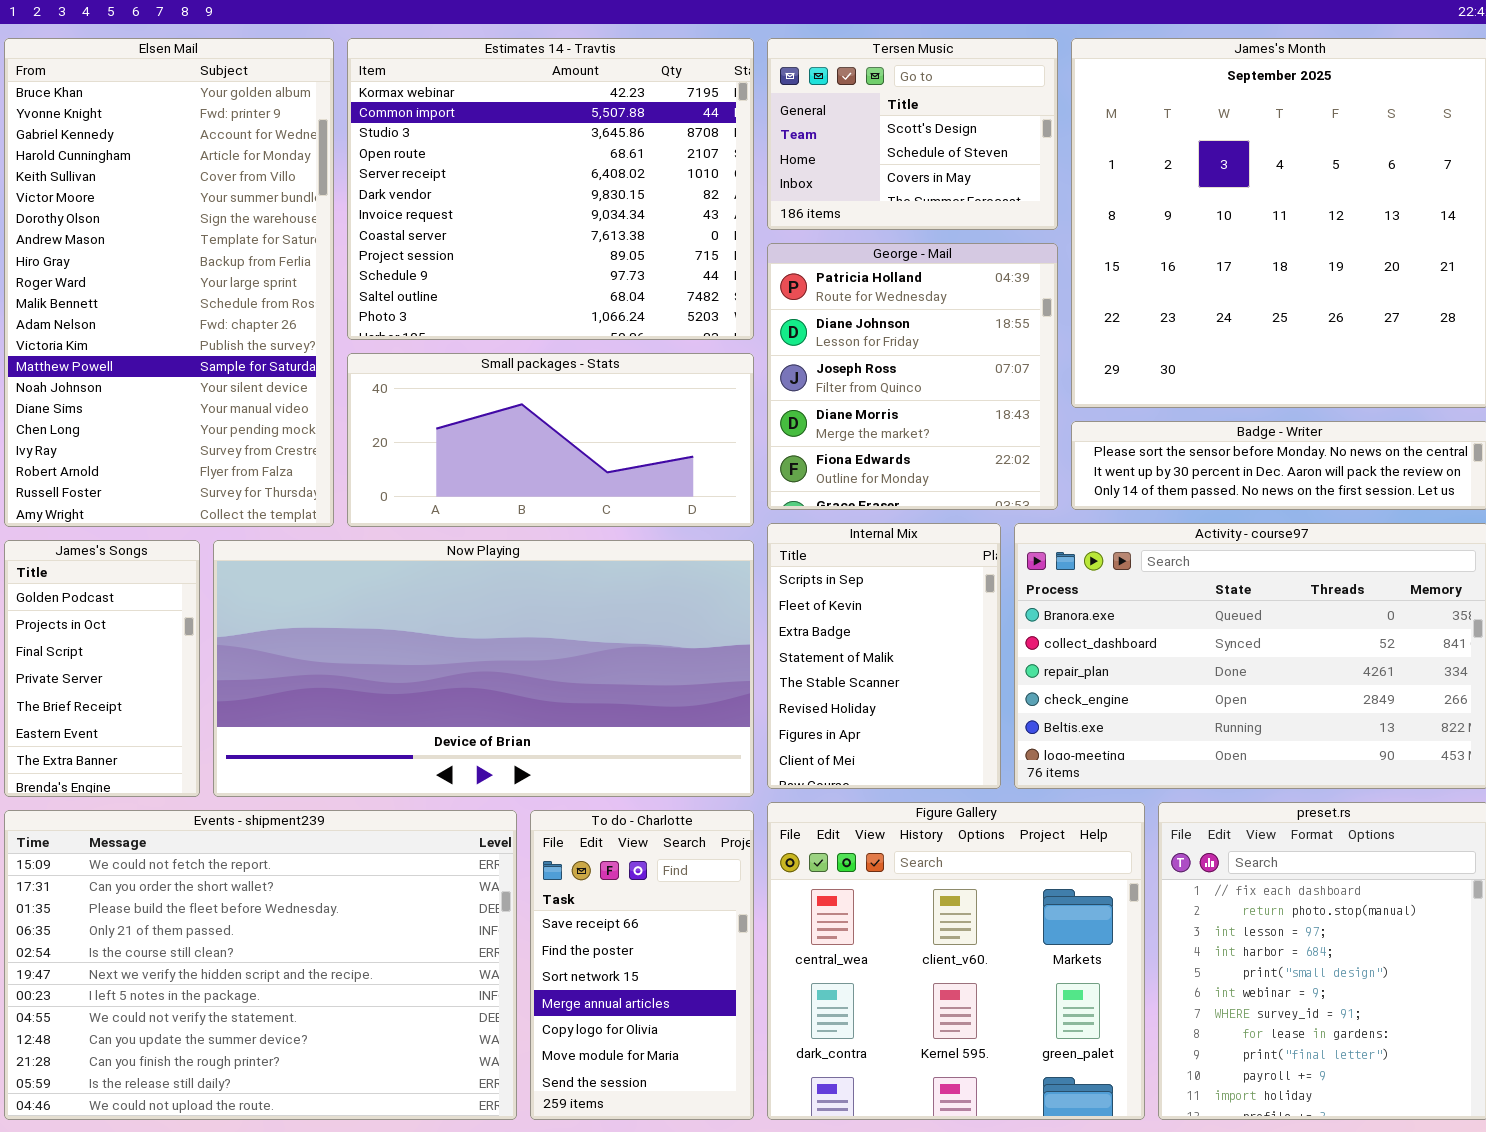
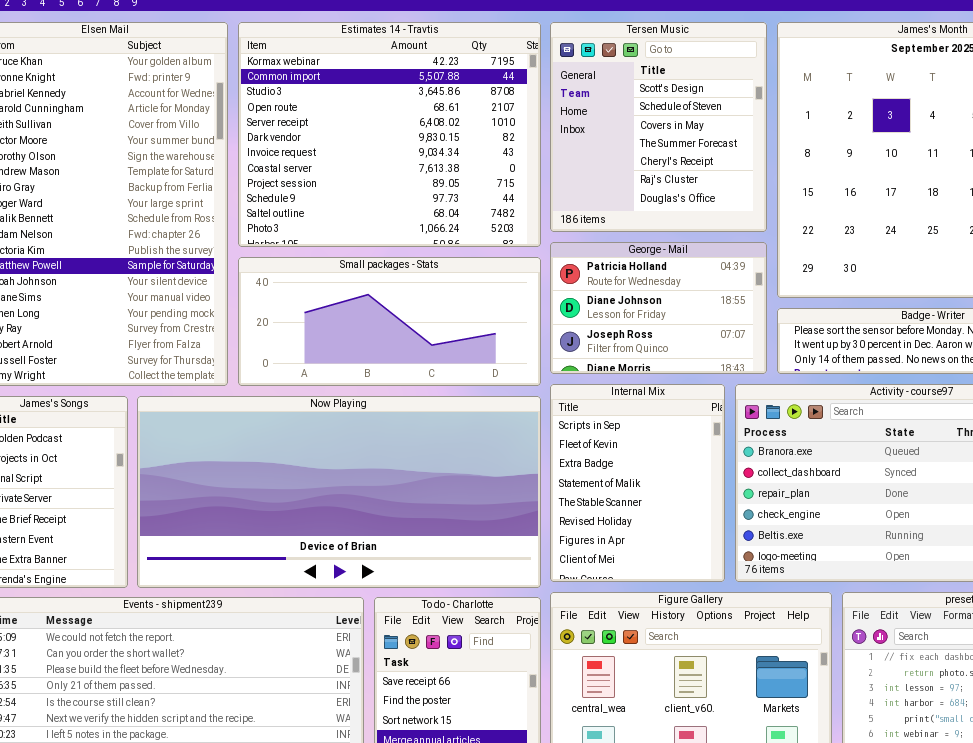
Tersen Music: [767,38,1058,230] -> [550,22,767,232], resized
George - Mail: [767,243,1058,510] -> [550,242,767,374], resized

